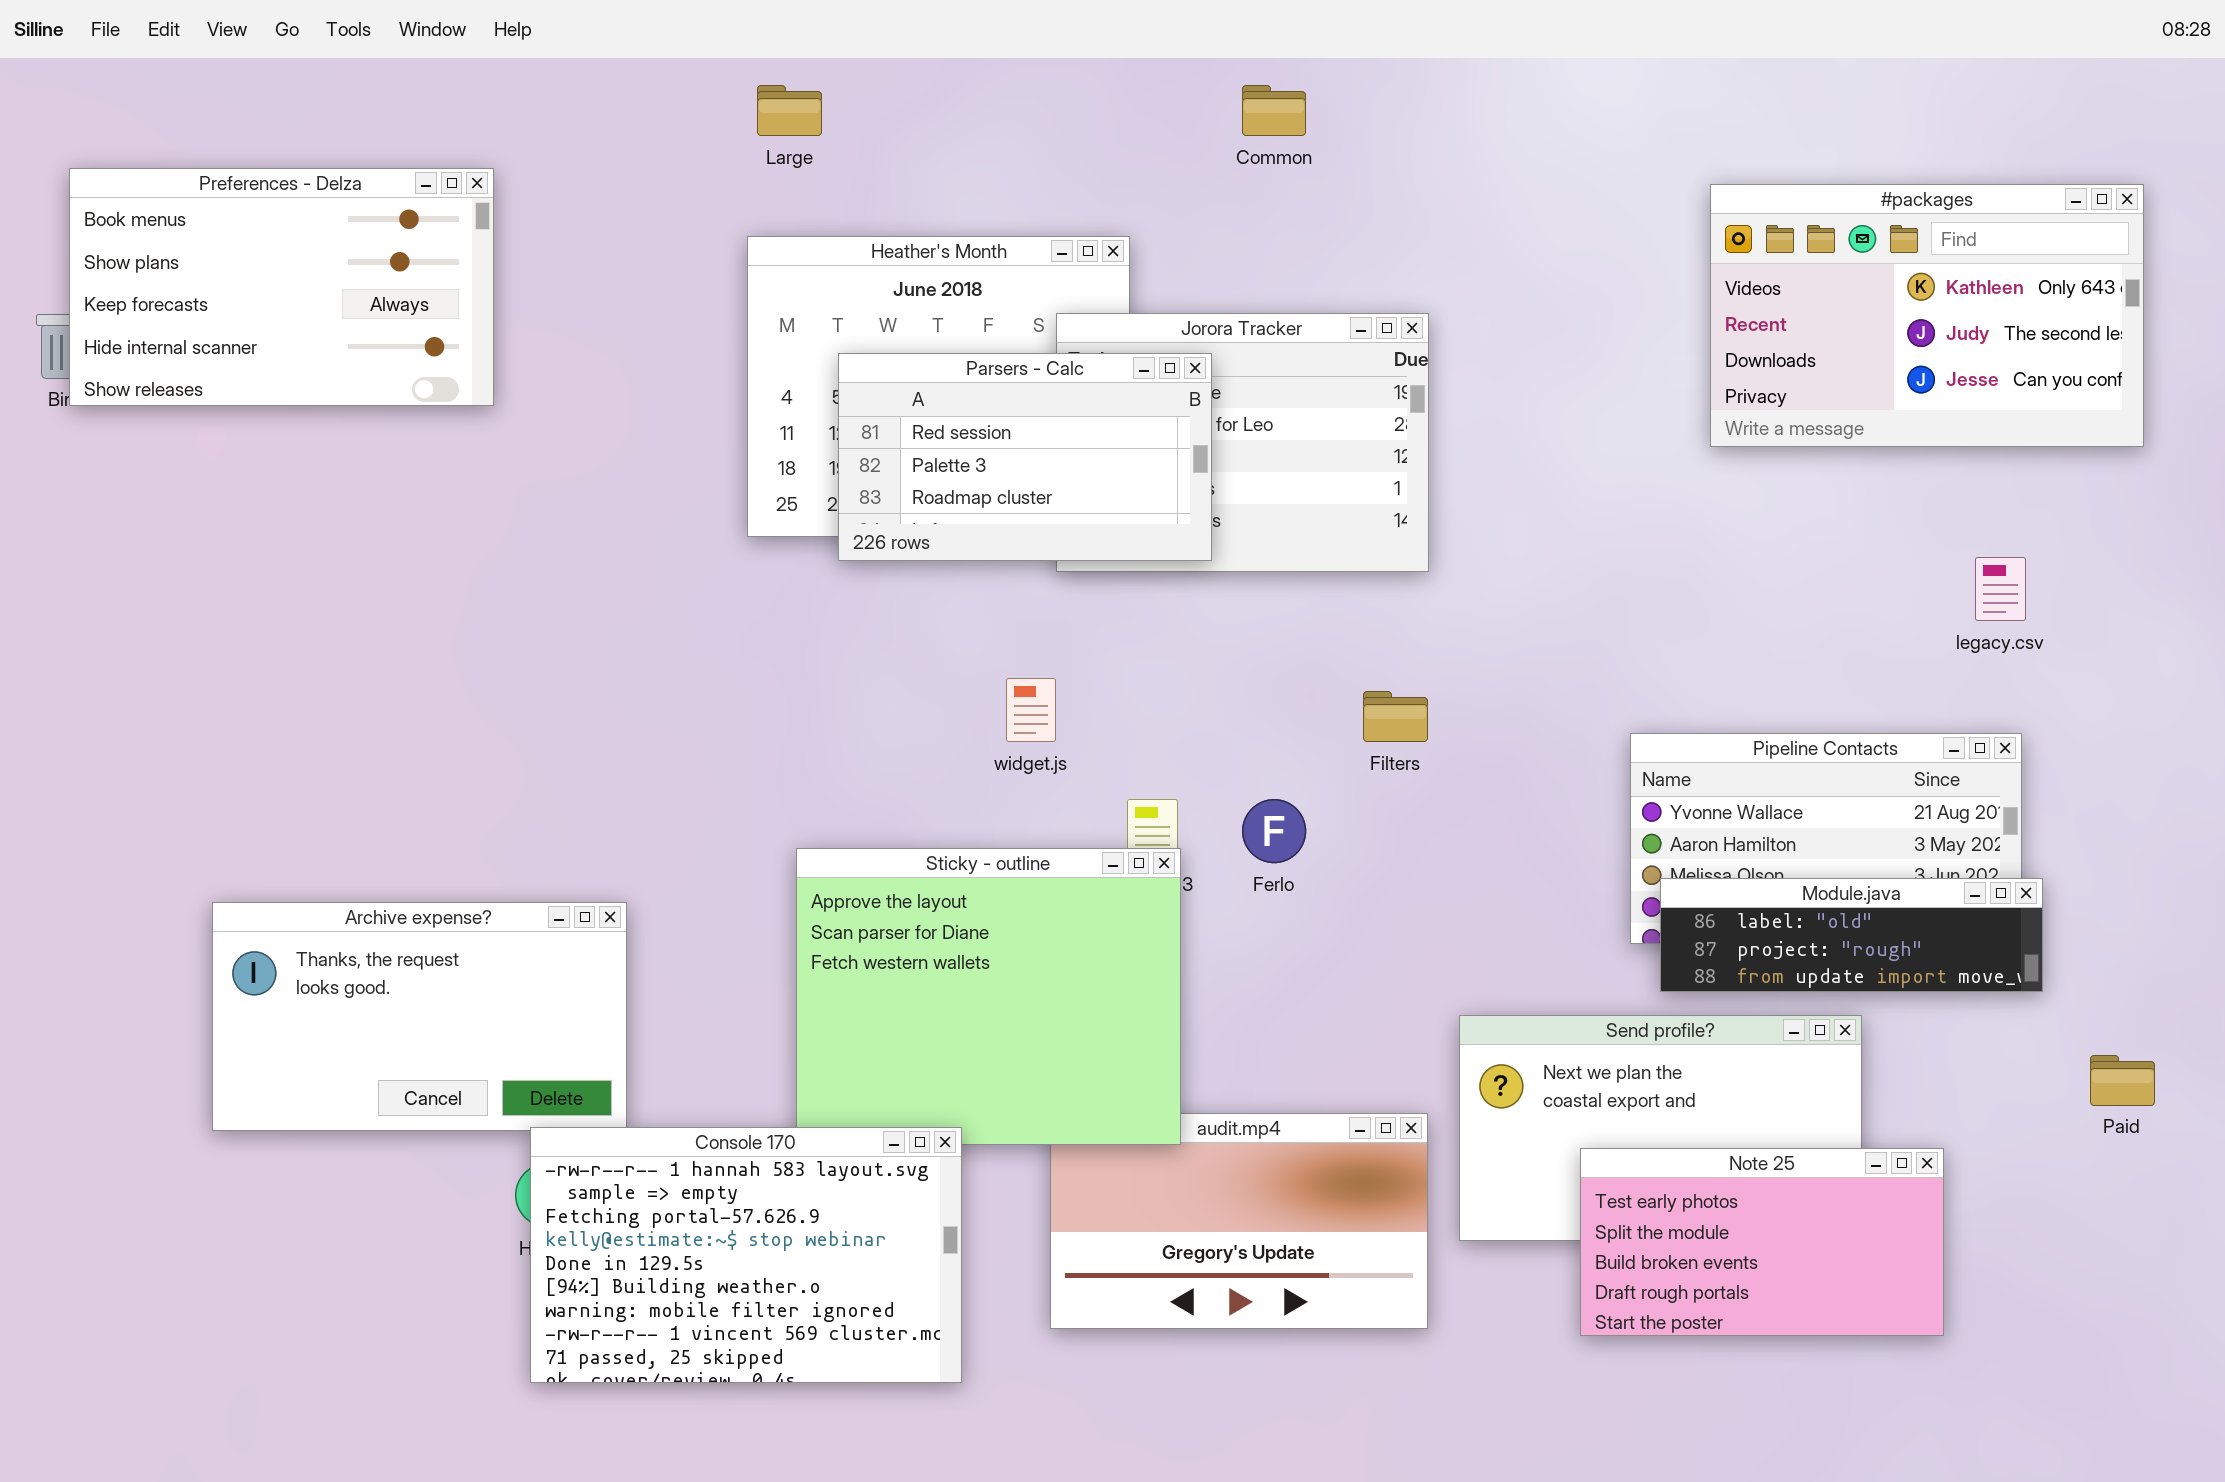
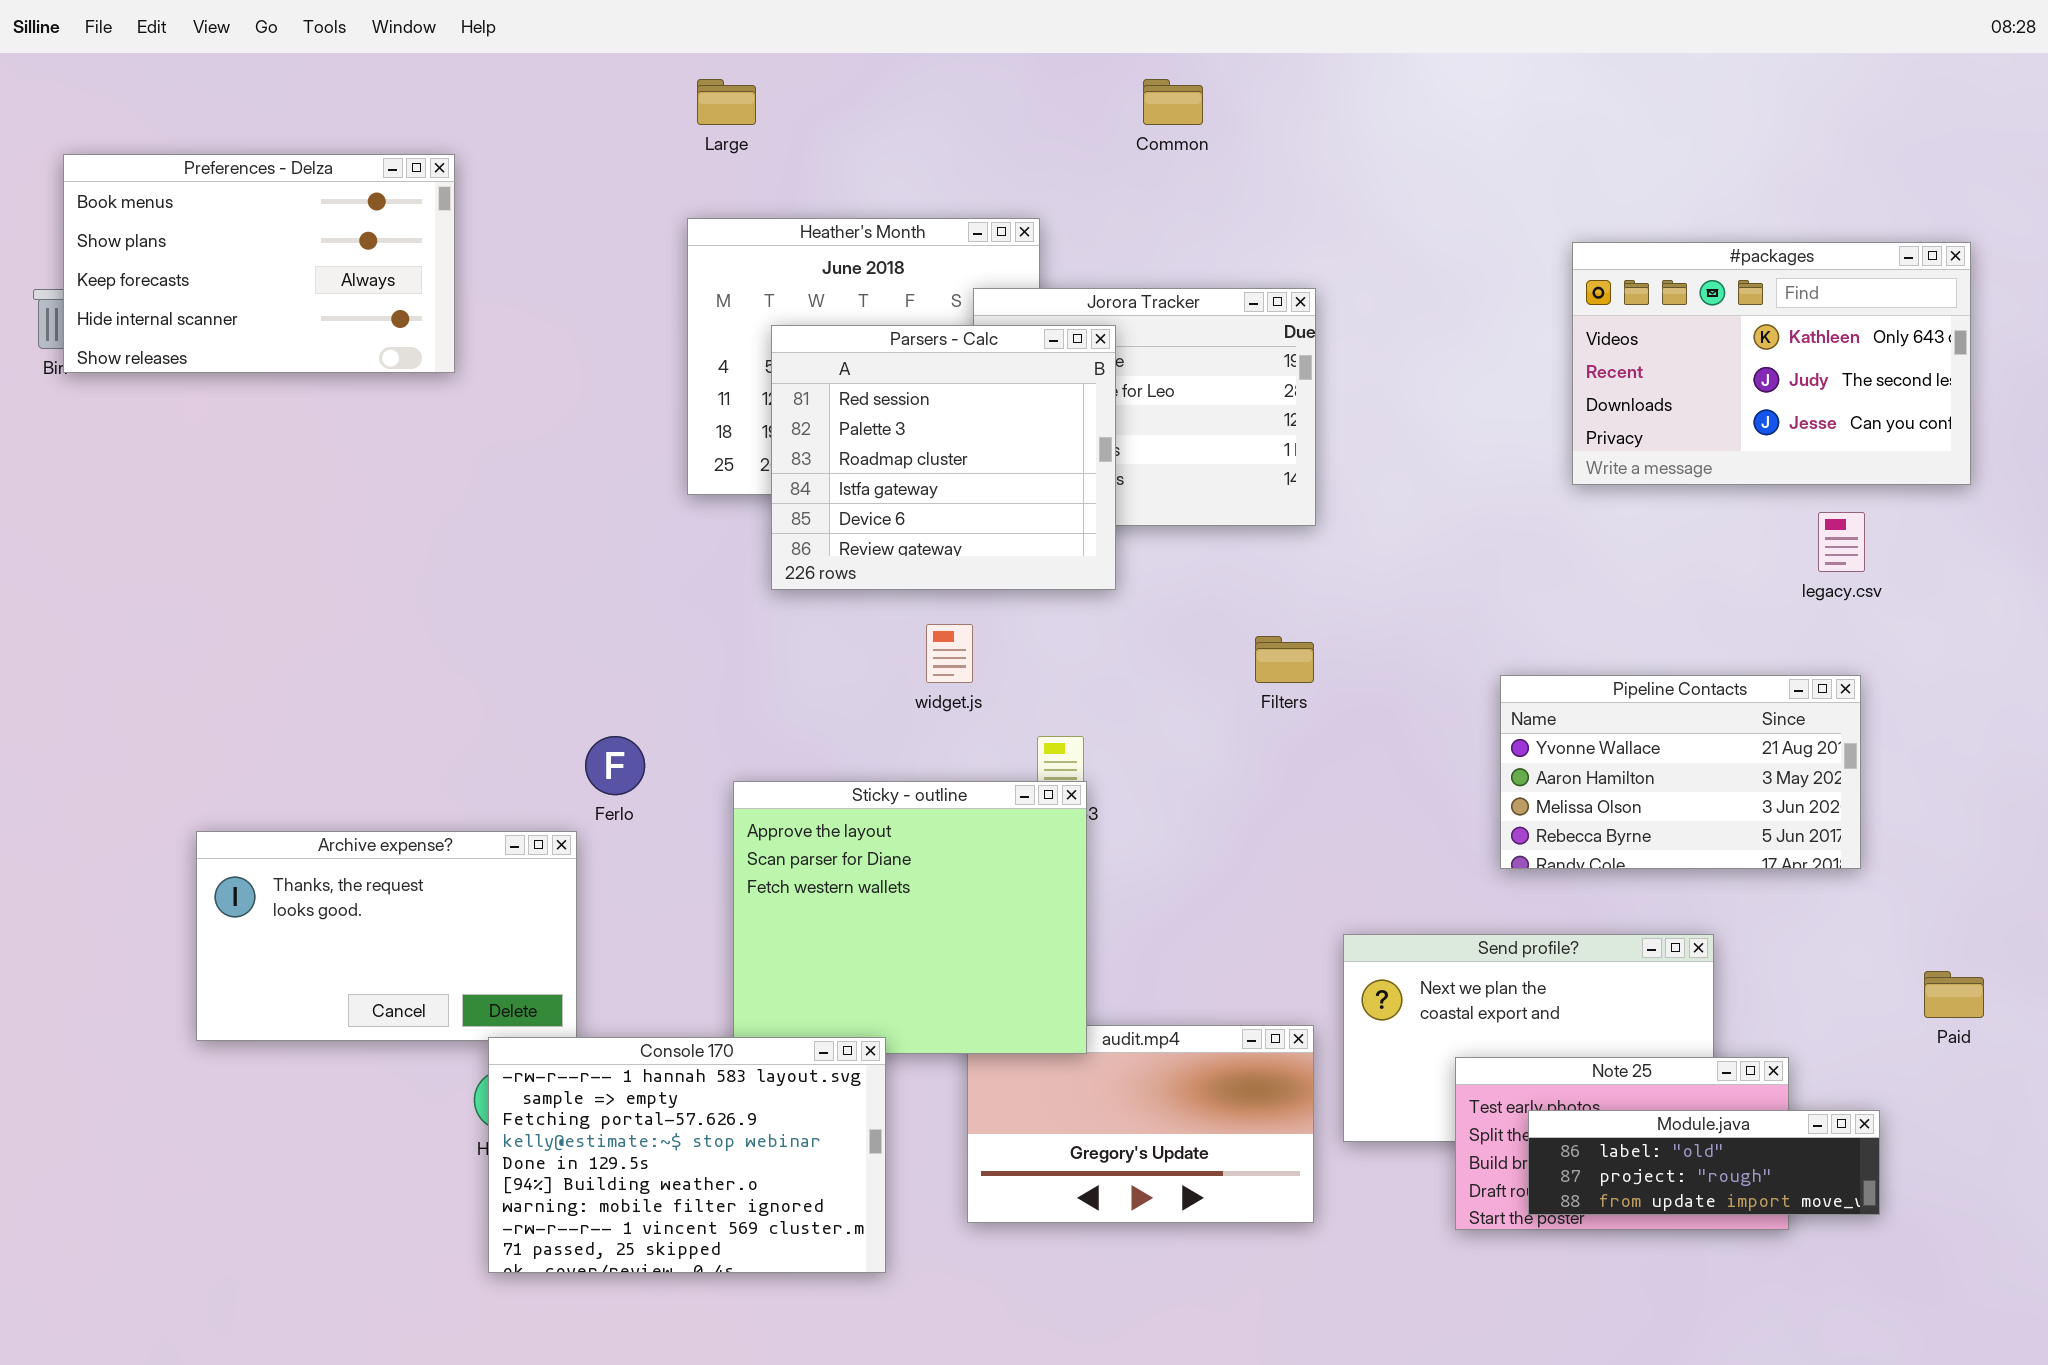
#packages: [1710,184,2144,447] -> [1572,242,1971,485], moved
Parsers - Calc: [838,353,1212,561] -> [771,325,1116,590], resized
Ferlo: [1242,799,1306,863] -> [585,736,645,795], moved
Module.java: [1660,878,2043,992] -> [1528,1110,1880,1215], moved

